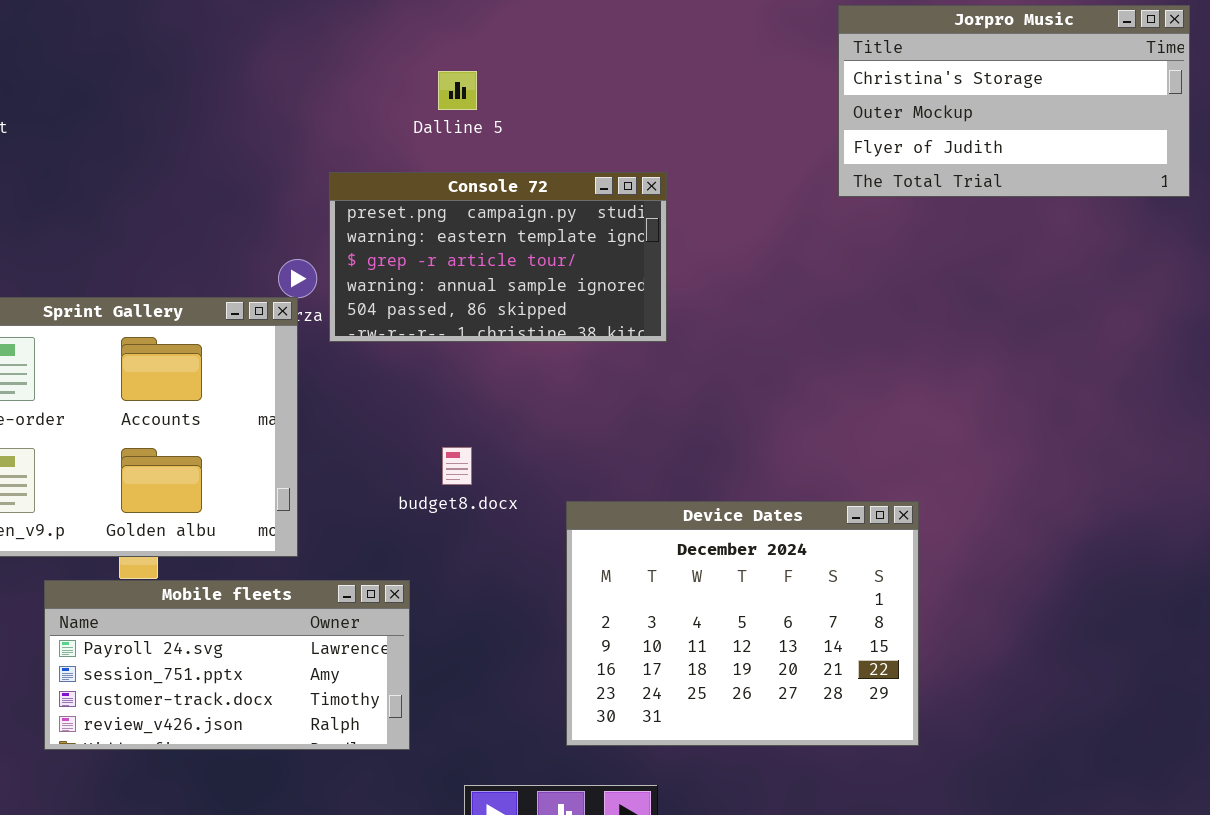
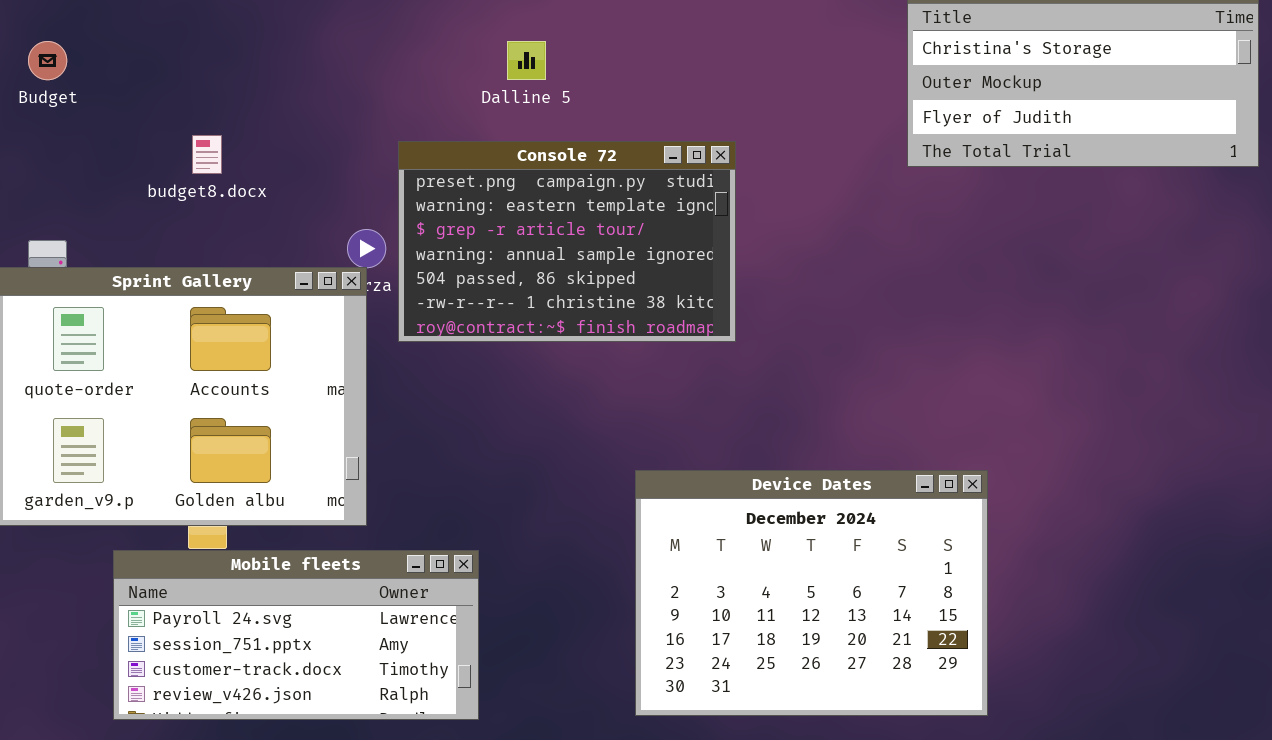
Console 72: [329,172,667,342] -> [398,141,736,342], resized
budget8.docx: [442,447,472,485] -> [192,135,222,174], moved

